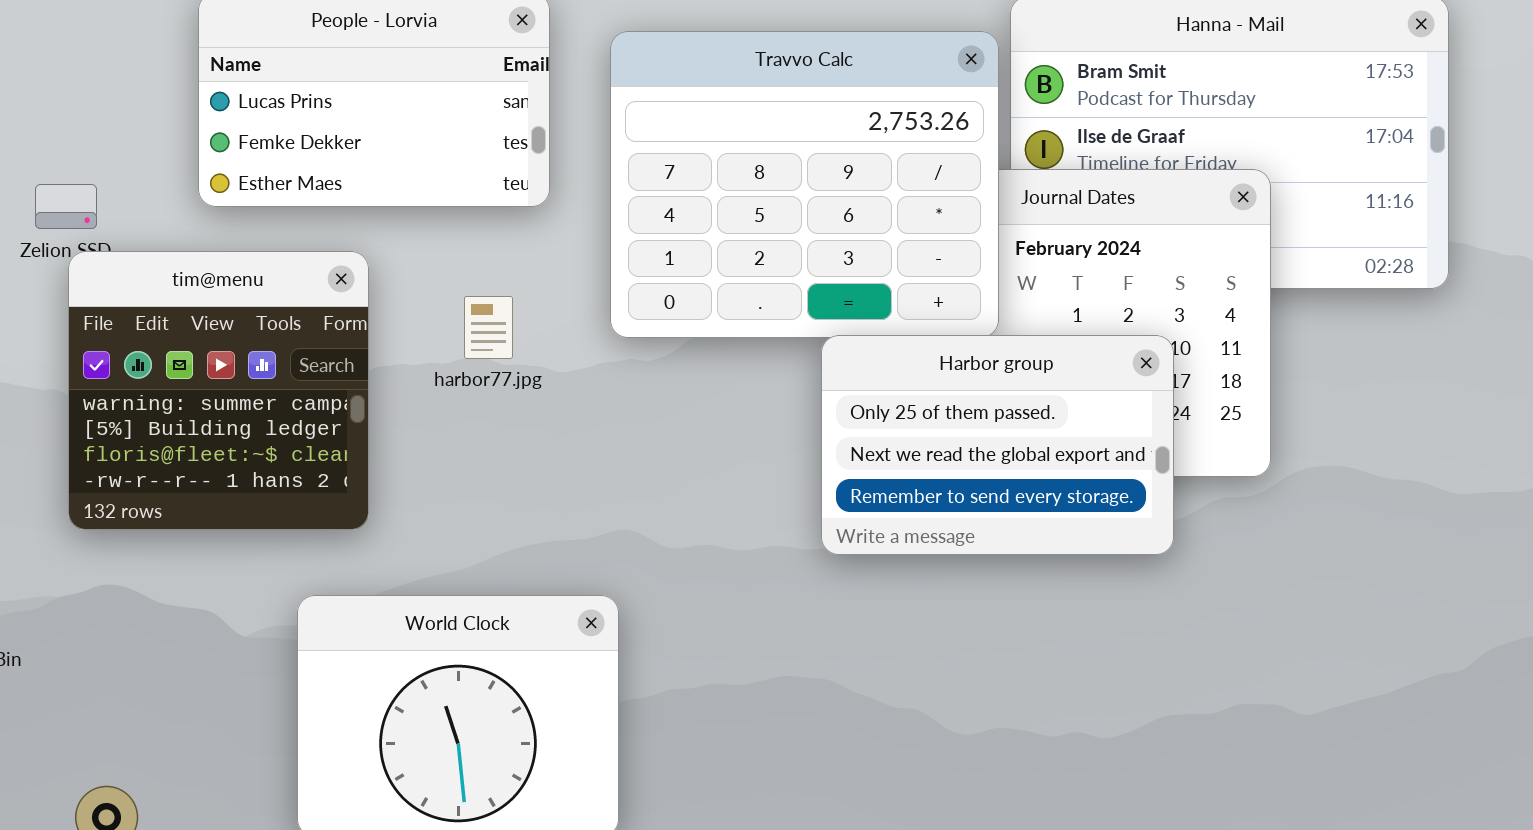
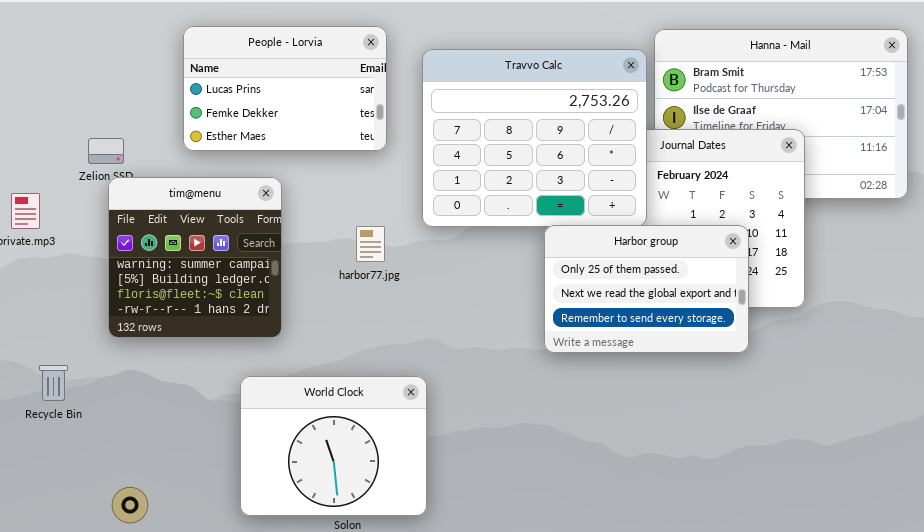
harbor77.jpg: [464,296,513,359] -> [356,226,385,262], moved

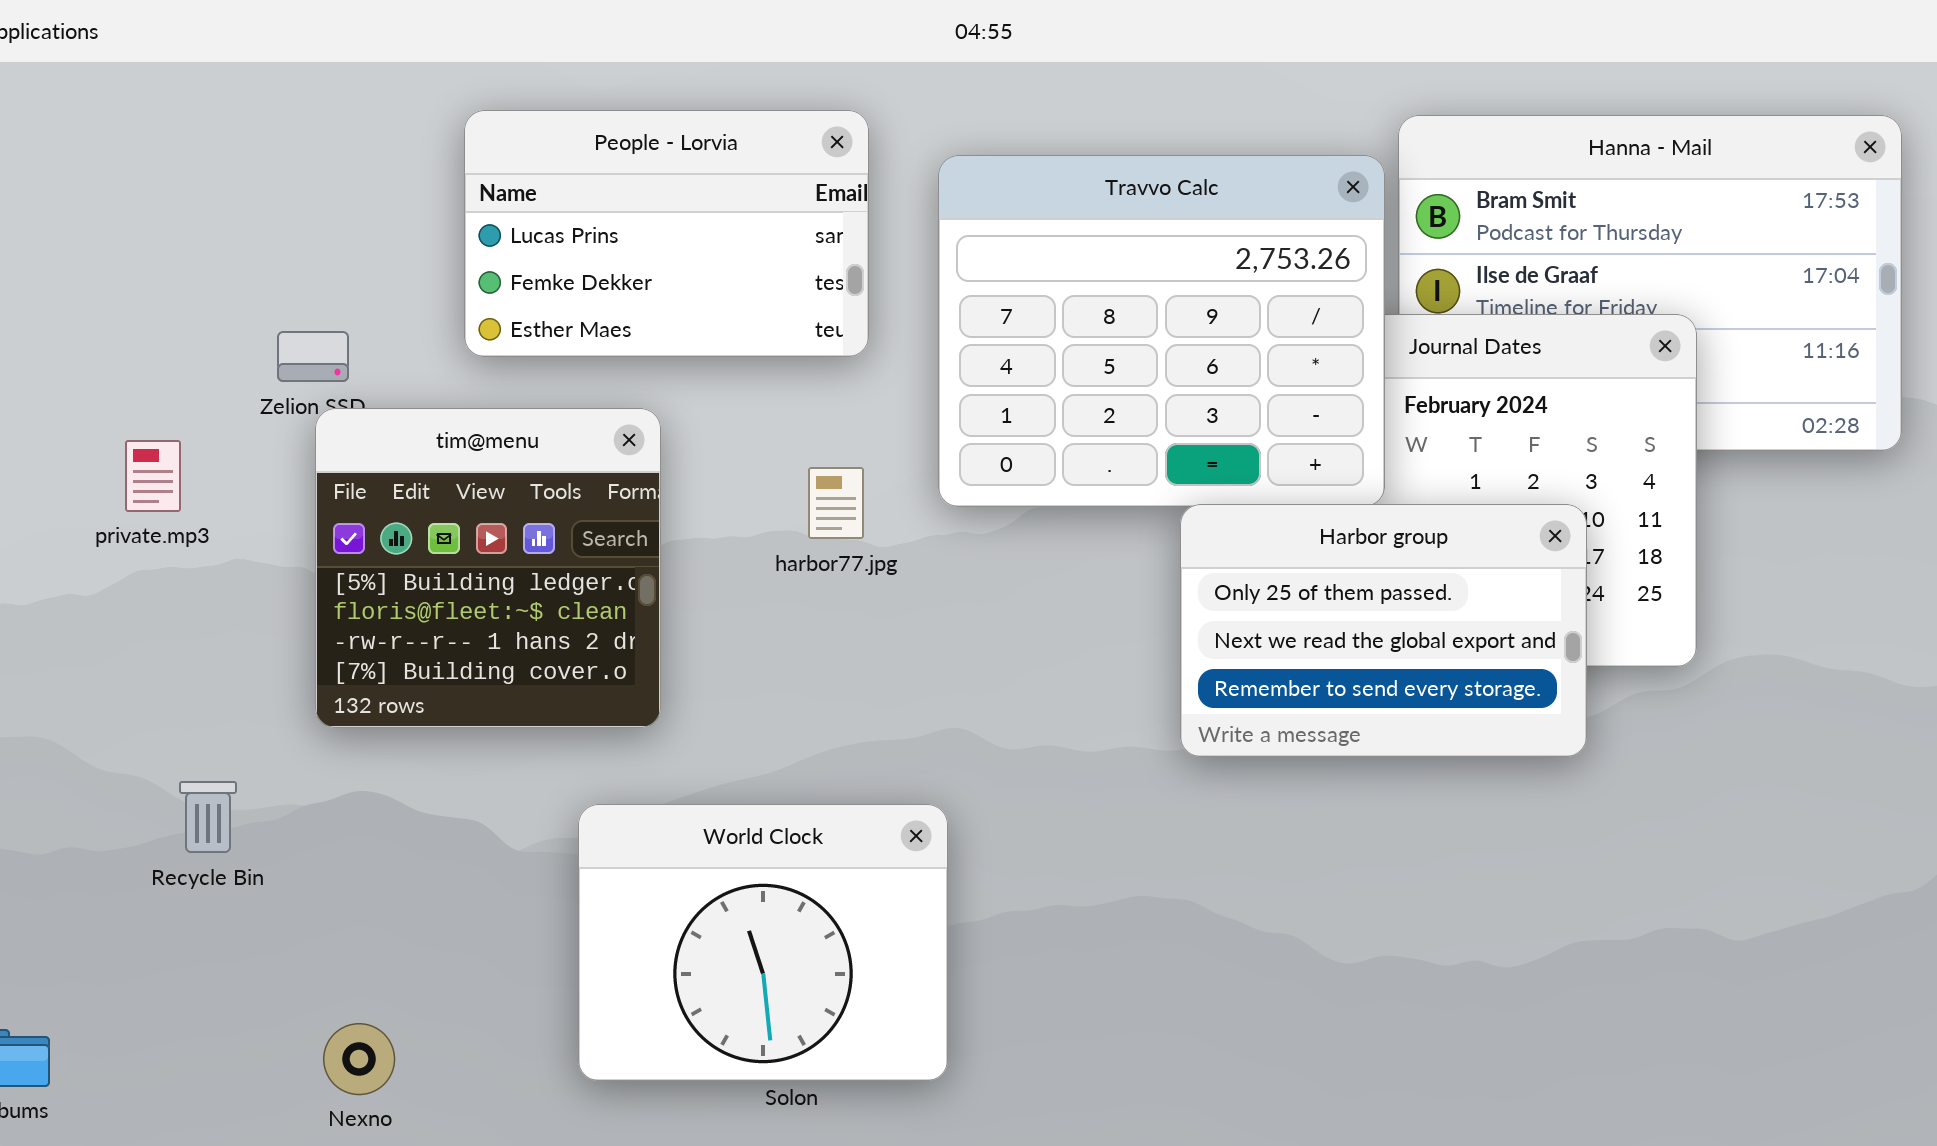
tim@menu: [108,177,282,338] -> [315,408,661,728], scrolled down 1 row
harbor77.jpg: [356,226,385,262] -> [808,467,864,539], moved

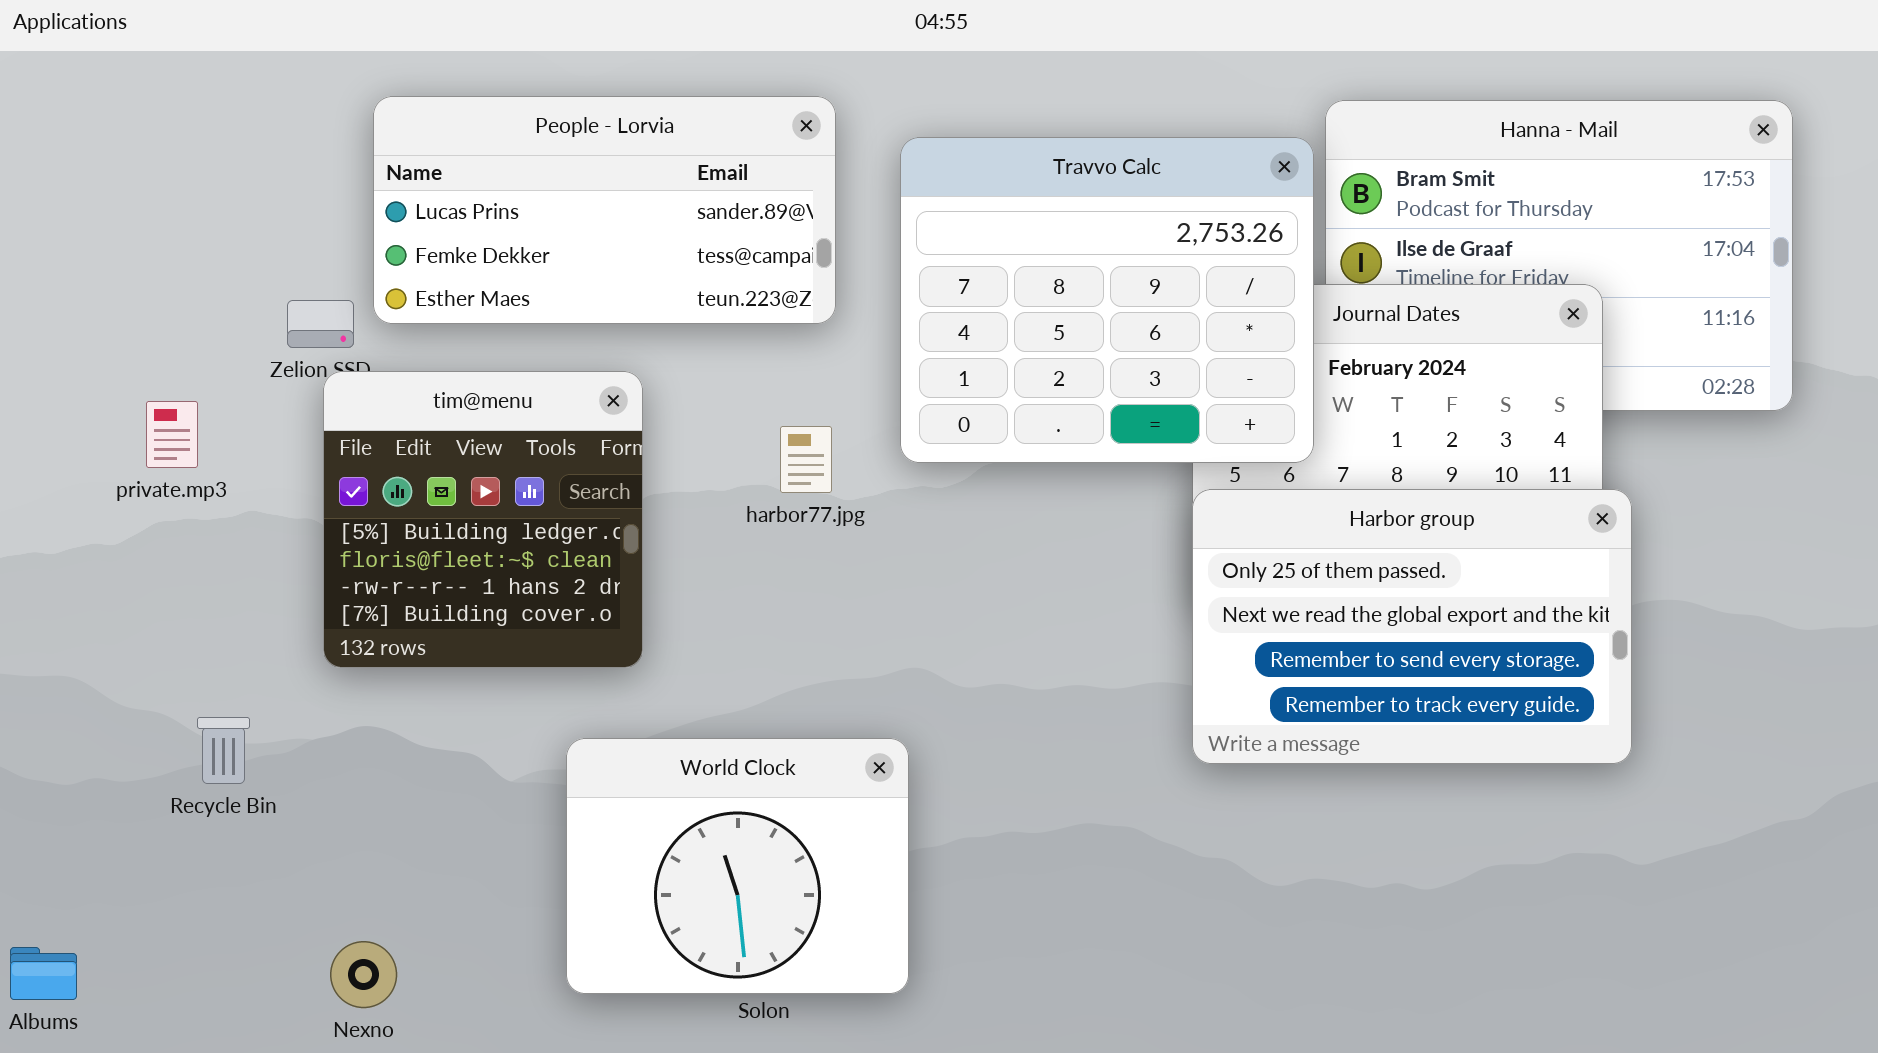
People - Lorvia: [464,110,869,357] -> [373,96,836,324], resized
Harbor group: [1180,504,1587,757] -> [1192,489,1632,764], moved, resized

